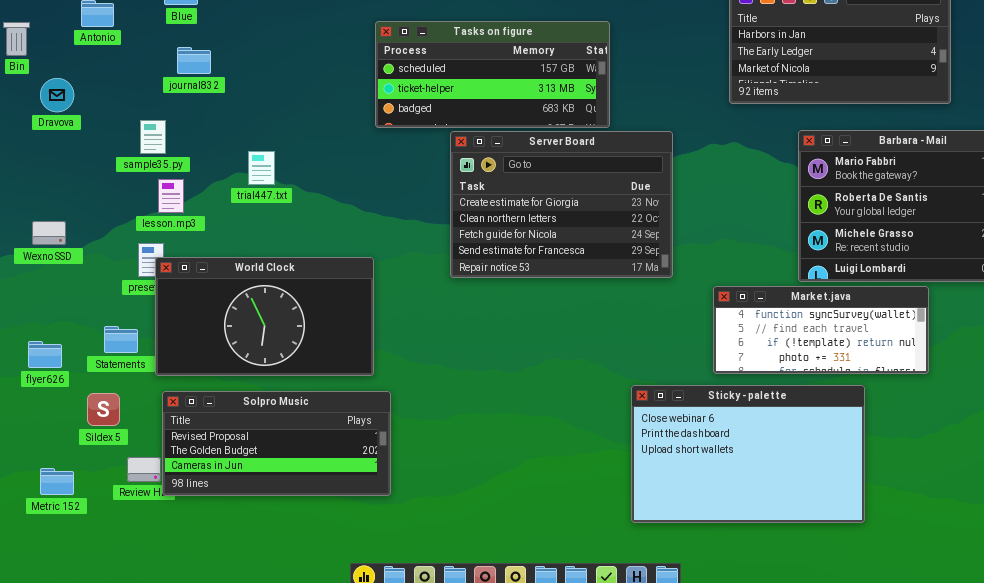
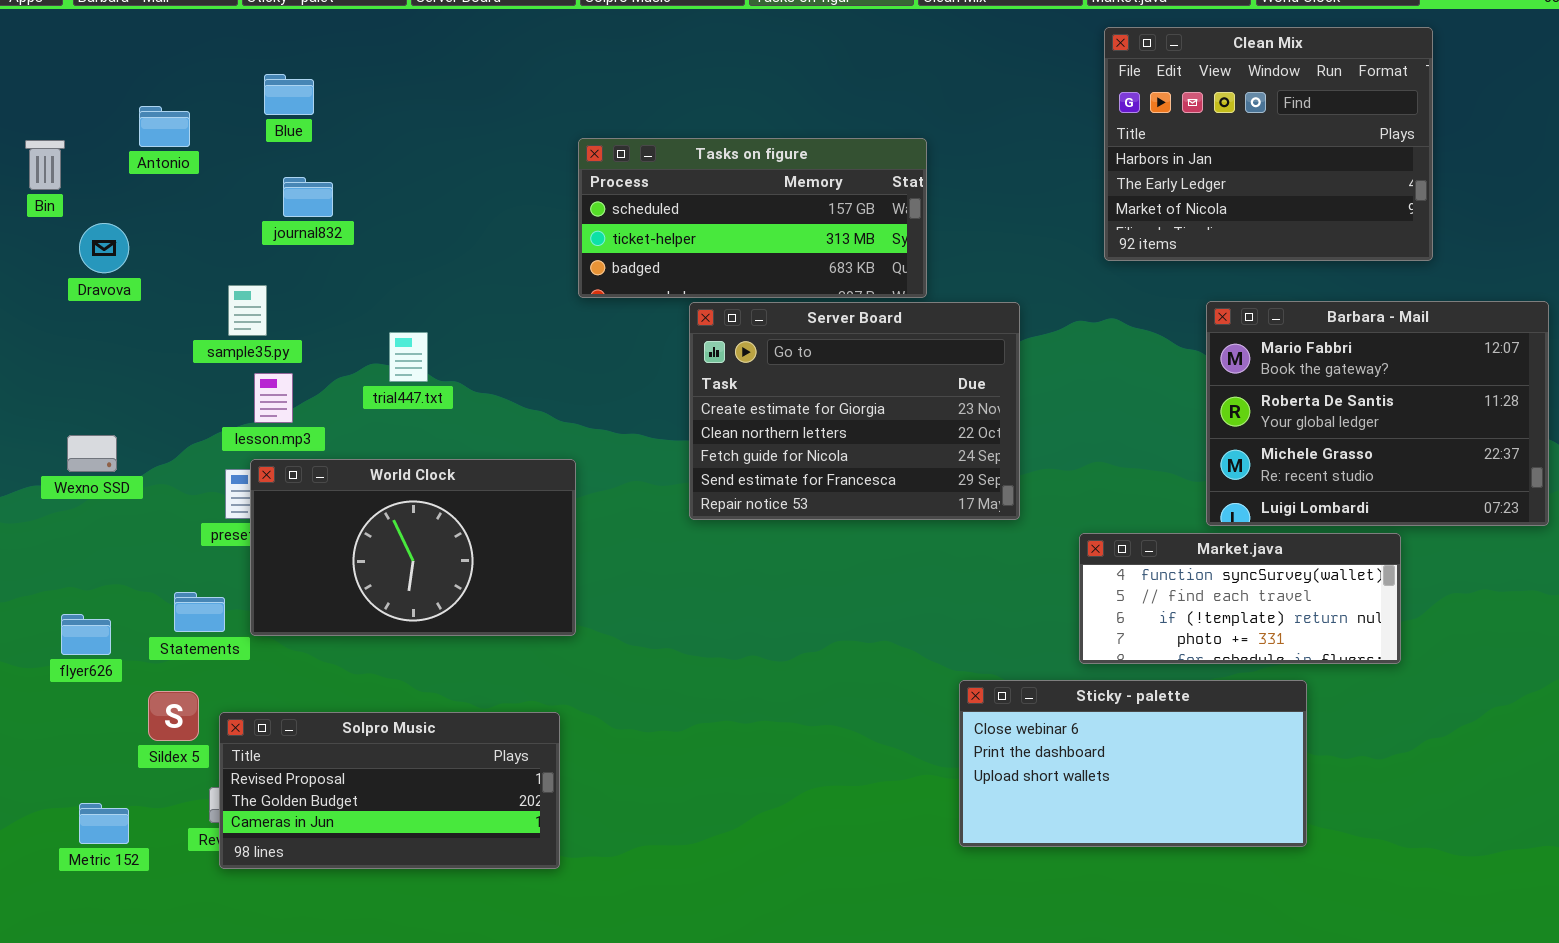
World Clock: [155,257,374,376] -> [250,459,576,636], moved
Sticky - palette: [631,385,865,523] -> [959,680,1307,847], resized
Solpro Music: [162,391,391,496] -> [219,712,560,869], moved

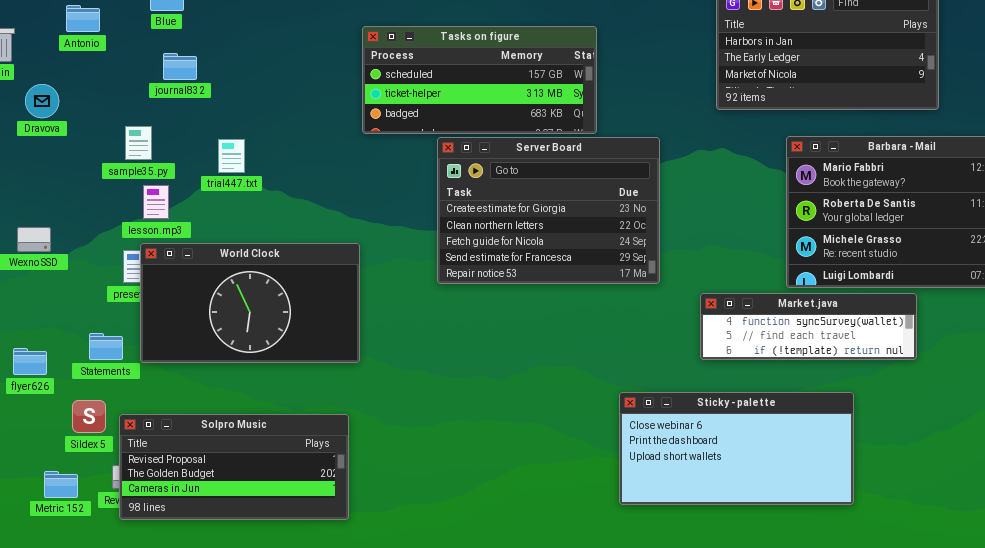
trial447.txt: [389,332,428,382] -> [218,139,245,173], moved
Market.java: [1079,533,1401,664] -> [700,293,917,360], resized
Metric 152: [79,803,129,844] -> [44,471,78,498], moved

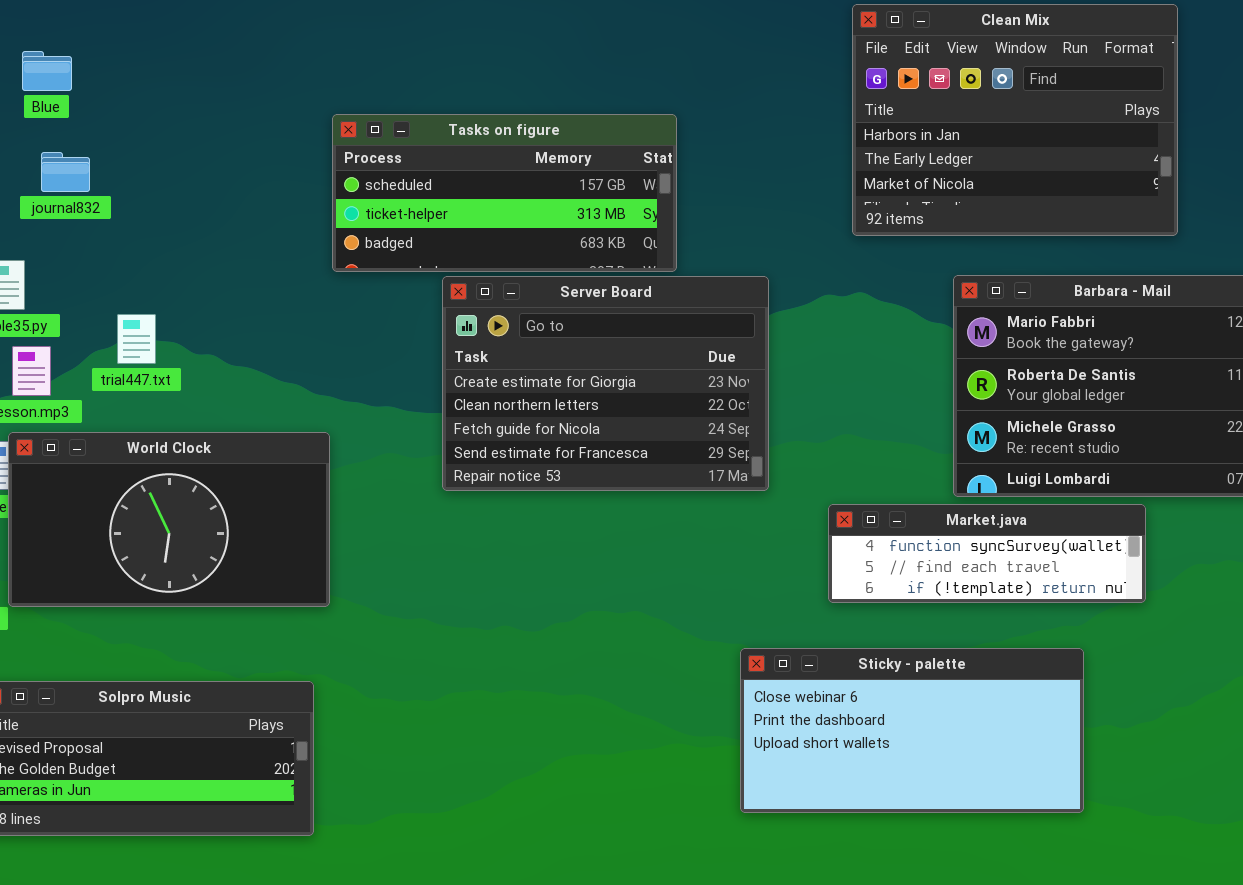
trial447.txt: [218,139,245,173] -> [117,314,156,364], moved
Sticky - palette: [619,392,854,505] -> [740,648,1084,813], moved

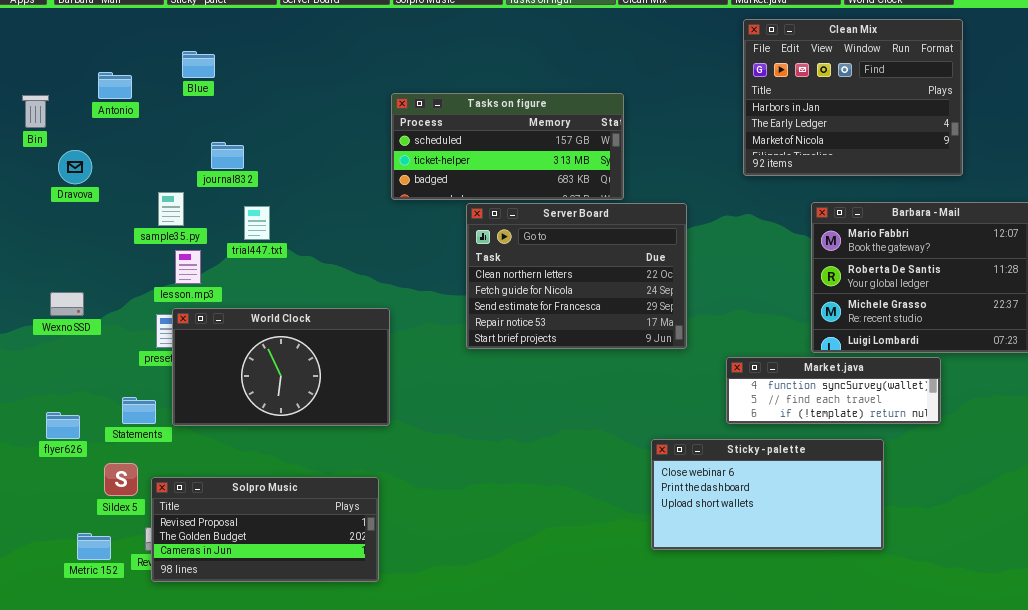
journal832: [41,152,90,192] -> [211,142,244,169], moved
Server Board: [442,276,769,491] -> [466,203,687,349], scrolled down 1 row
trial447.txt: [117,314,156,364] -> [244,206,270,240], moved
Sticky - palette: [740,648,1084,813] -> [651,439,884,550], moved

